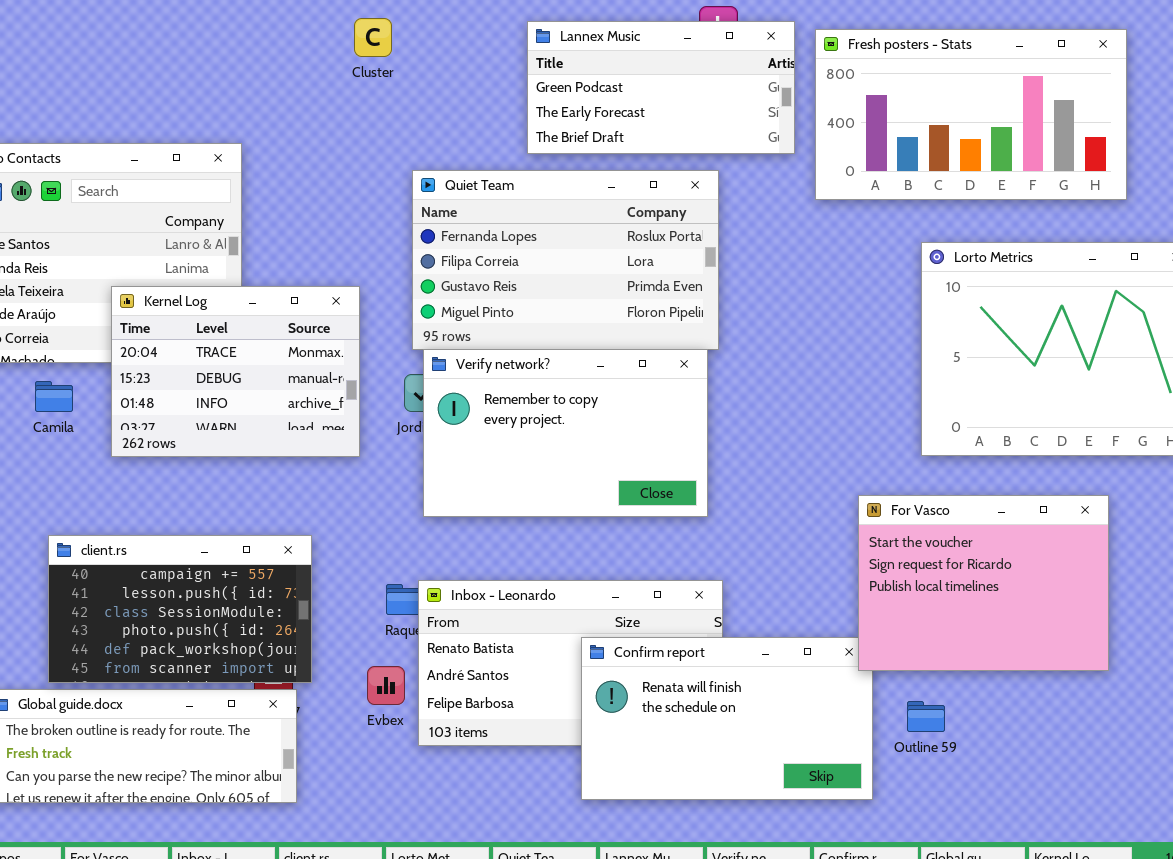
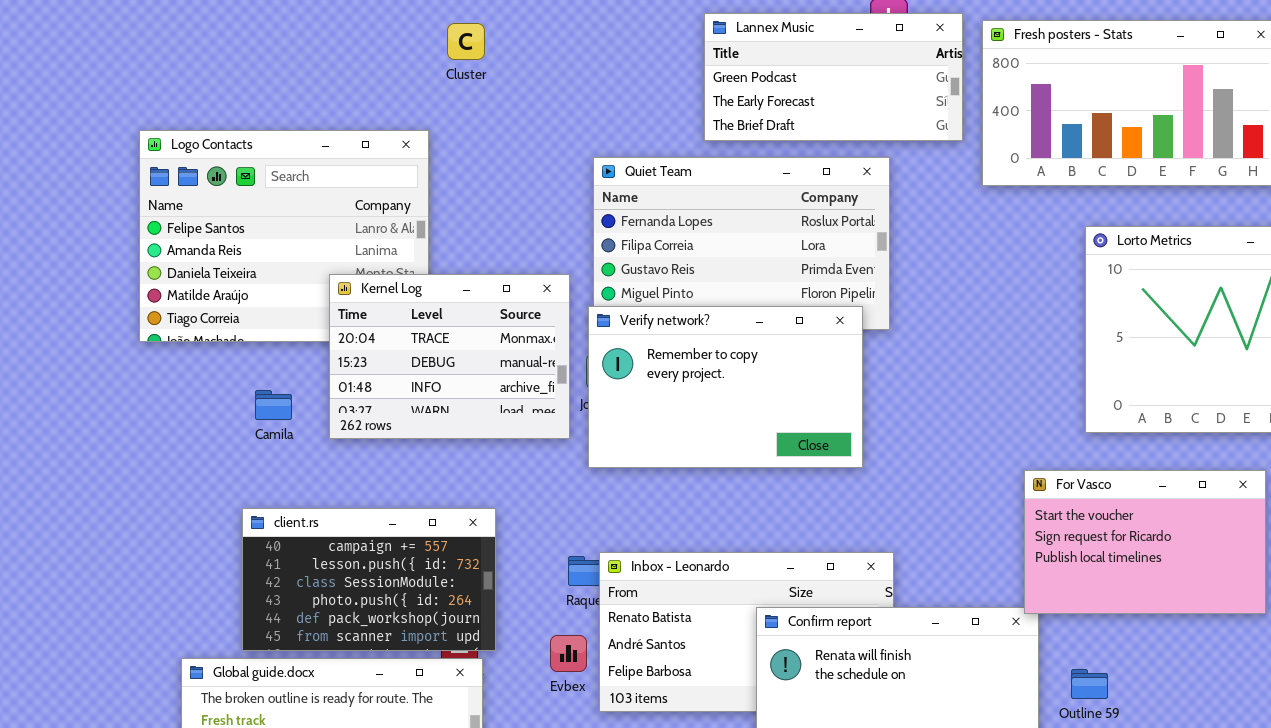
Cluster: [354,18,392,57] -> [447,23,485,60], moved
Kernel Log: [111,286,360,457] -> [329,274,570,439], moved
Verify network?: [423,349,708,517] -> [588,306,863,468], moved
Camila: [35,381,73,412] -> [255,390,292,420], moved
For Vasco: [858,495,1109,671] -> [1024,470,1266,614], resized

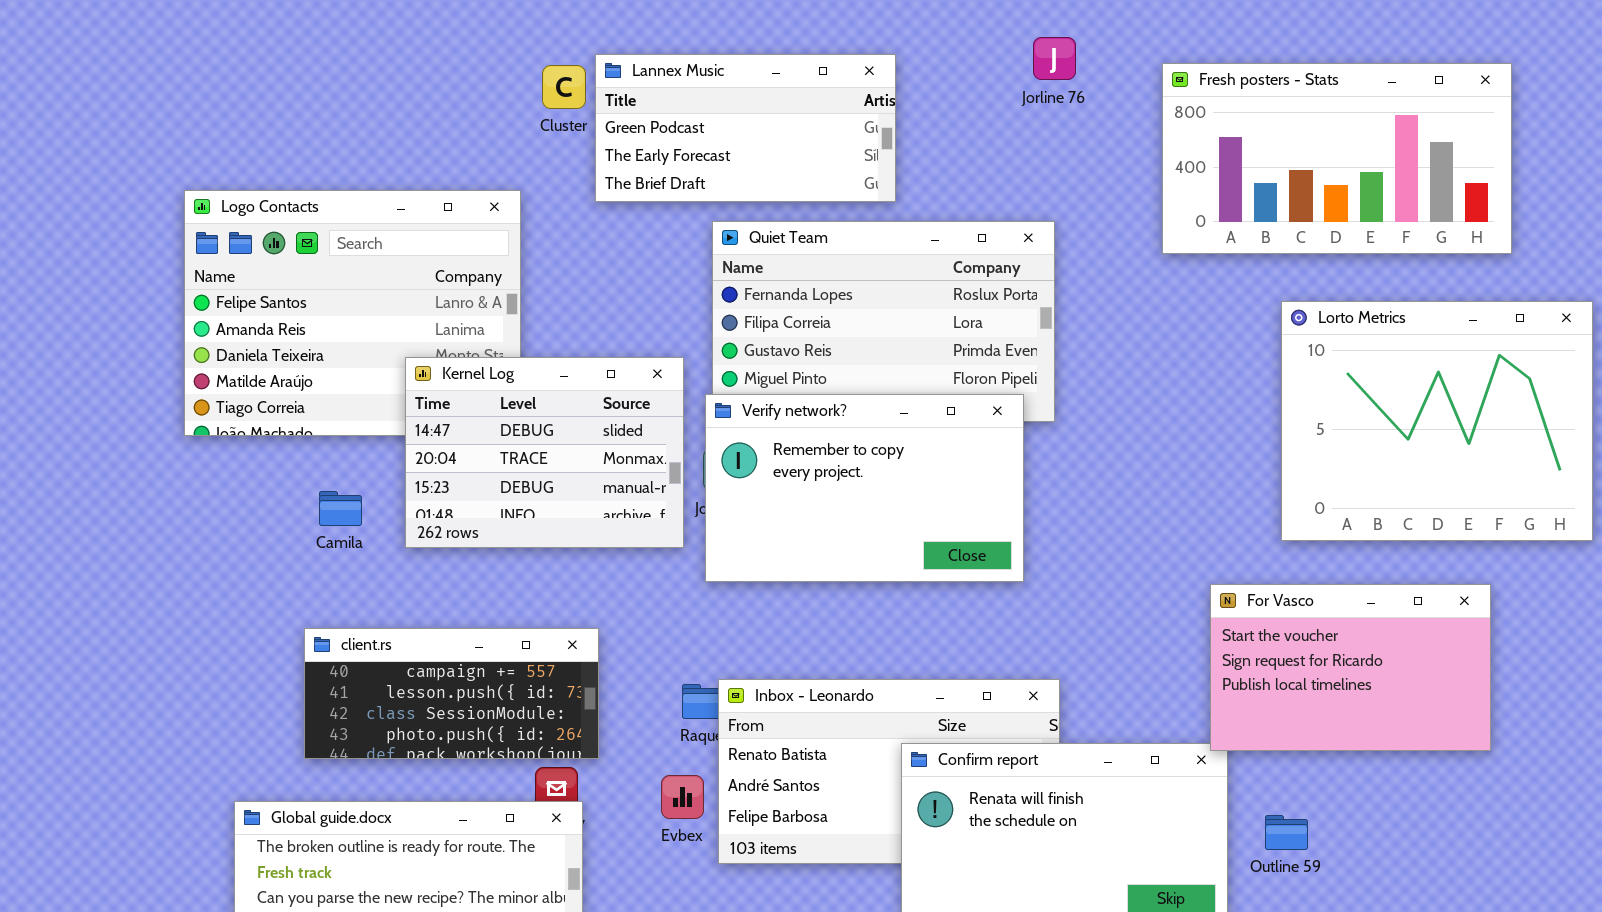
Lannex Music: [704,13,963,141] -> [595,54,896,202], moved
Kernel Log: [329,274,570,439] -> [405,357,684,548], scrolled up 1 row
client.rs: [242,508,496,651] -> [304,628,599,759], resized

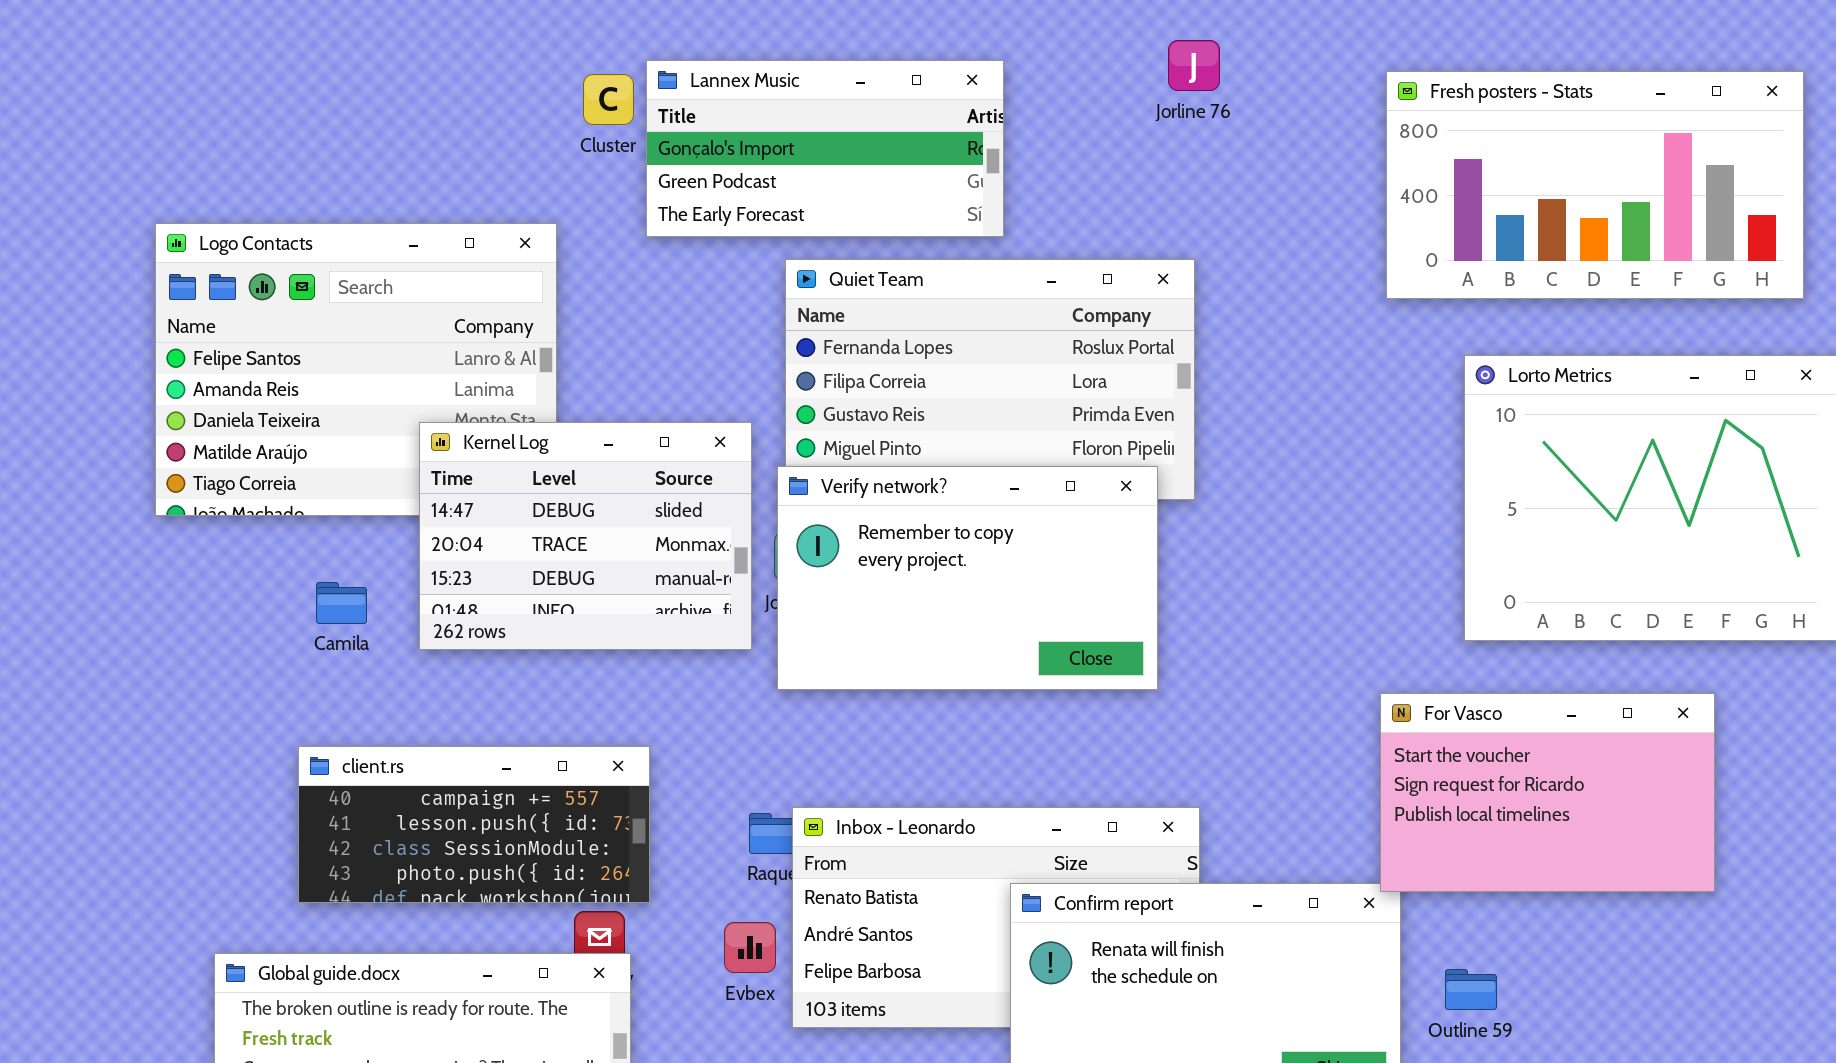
Lannex Music: [595,54,896,202] -> [646,60,1004,237], scrolled up 1 row
Fresh posters - Stats: [1162,63,1512,254] -> [1386,71,1804,299], moved

